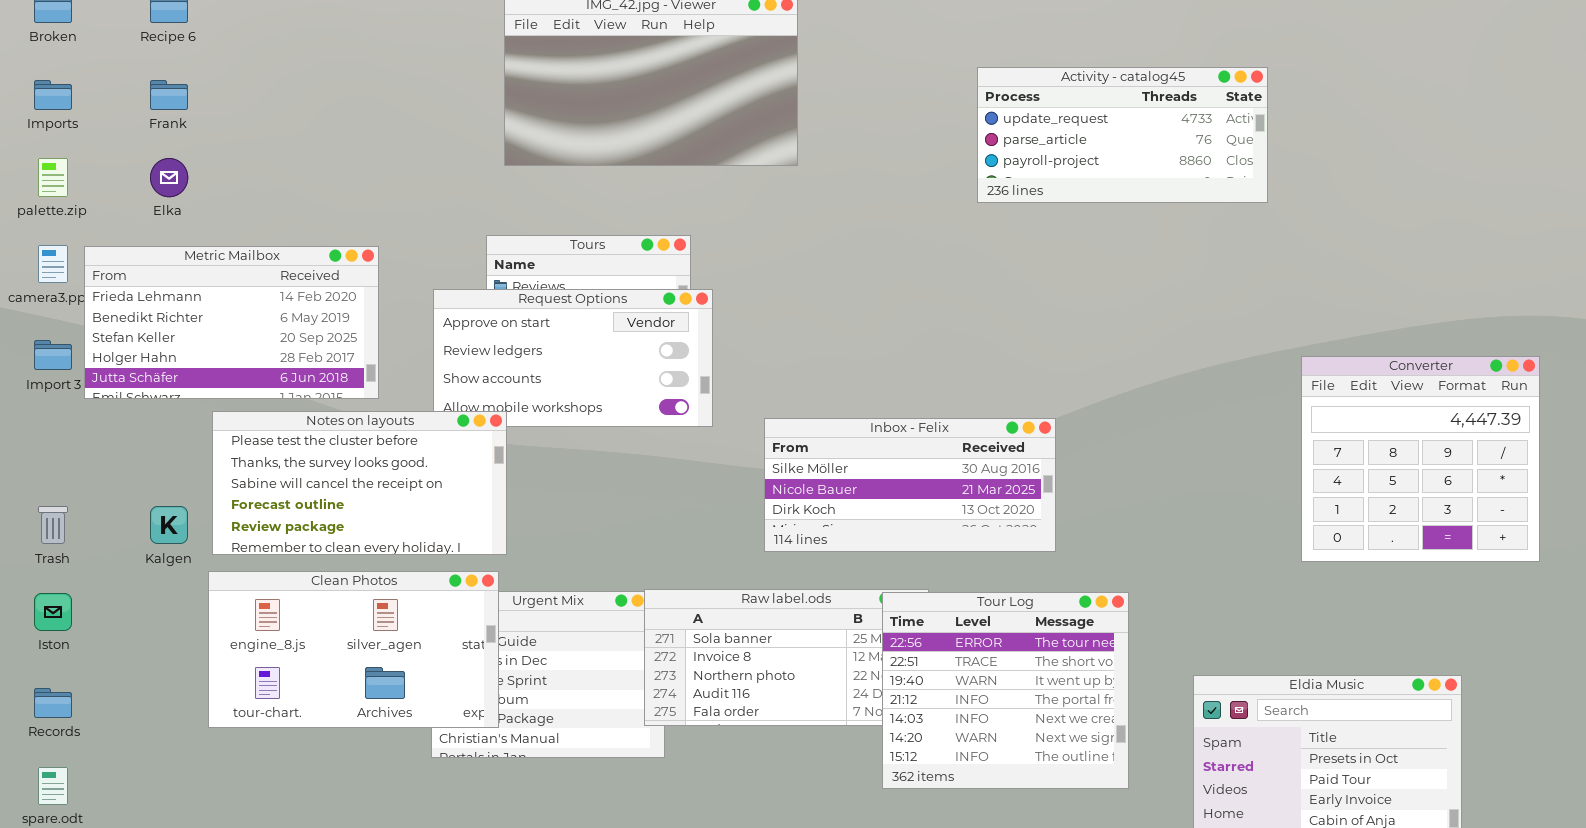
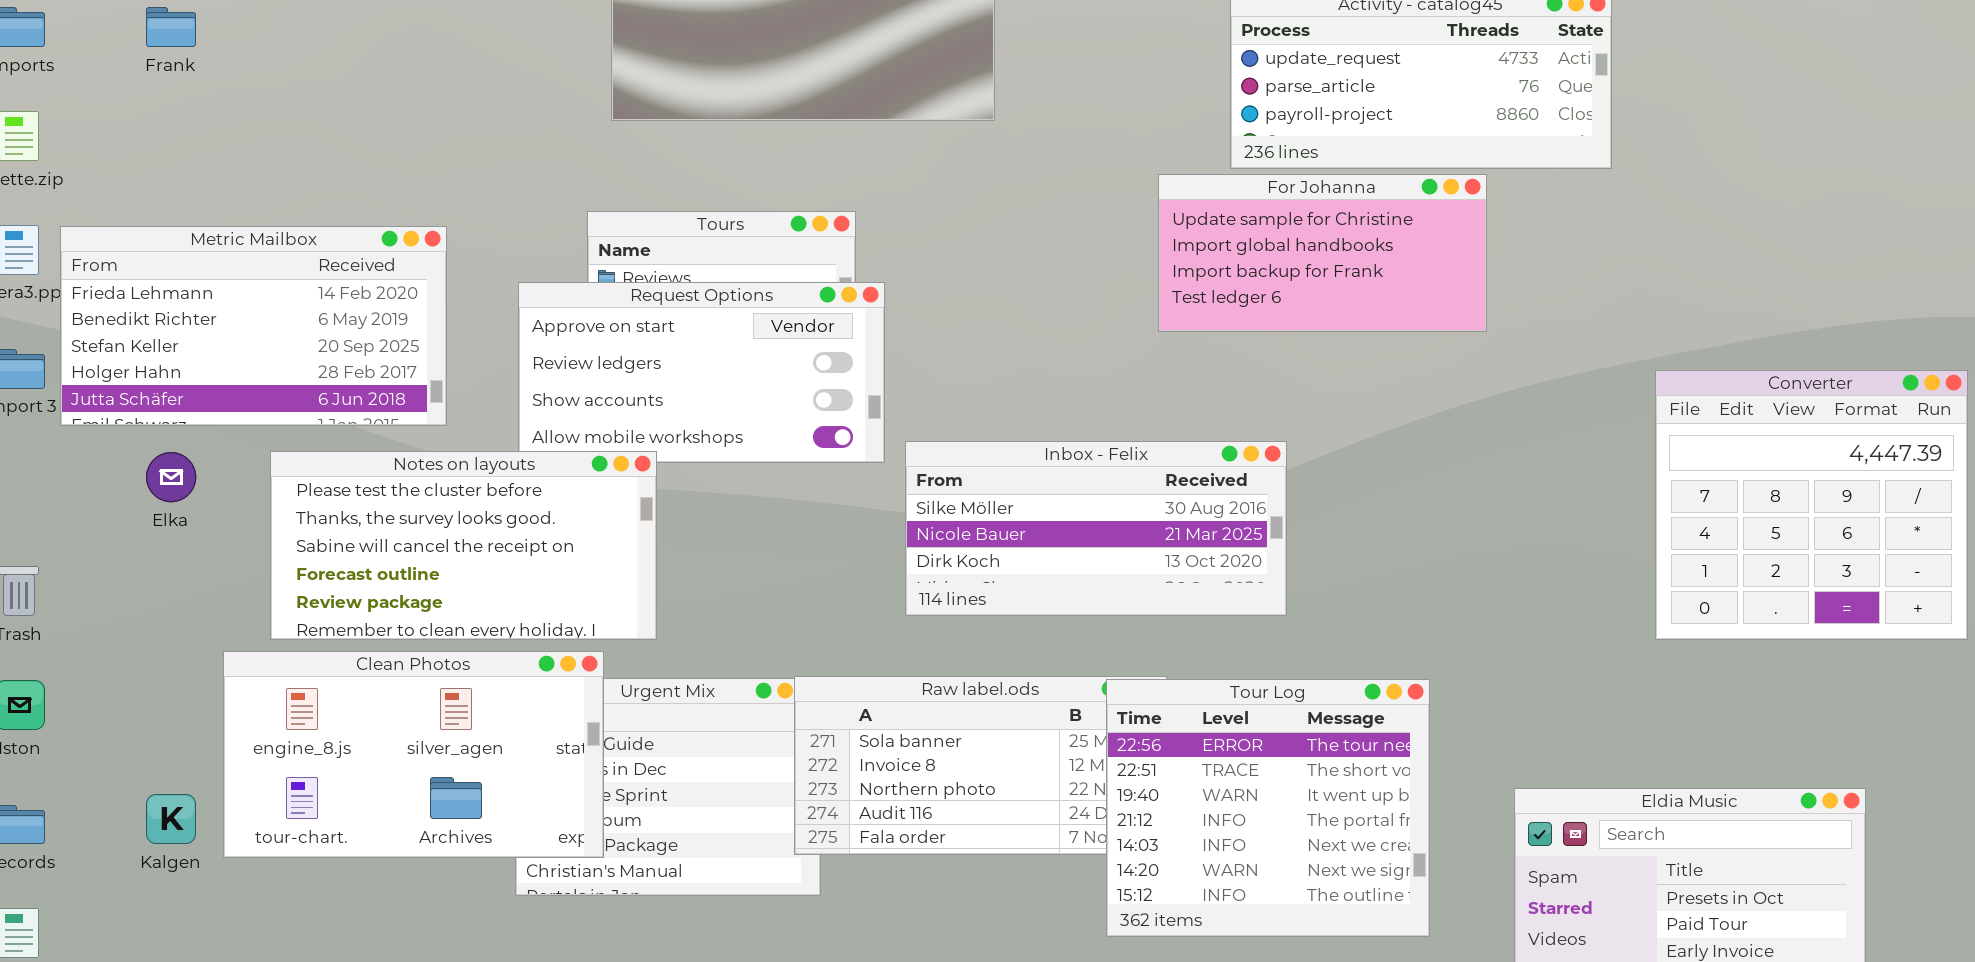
Elka: [150,158,188,197] -> [146,452,196,502], moved
For Johanna: none -> [1158,174,1487,332], opened
Notes on layouts: [212,411,507,555] -> [270,451,657,640], moved
Inbox - Felix: [764,418,1056,552] -> [905,441,1287,616], moved
Kalgen: [150,506,188,544] -> [146,794,196,844], moved

